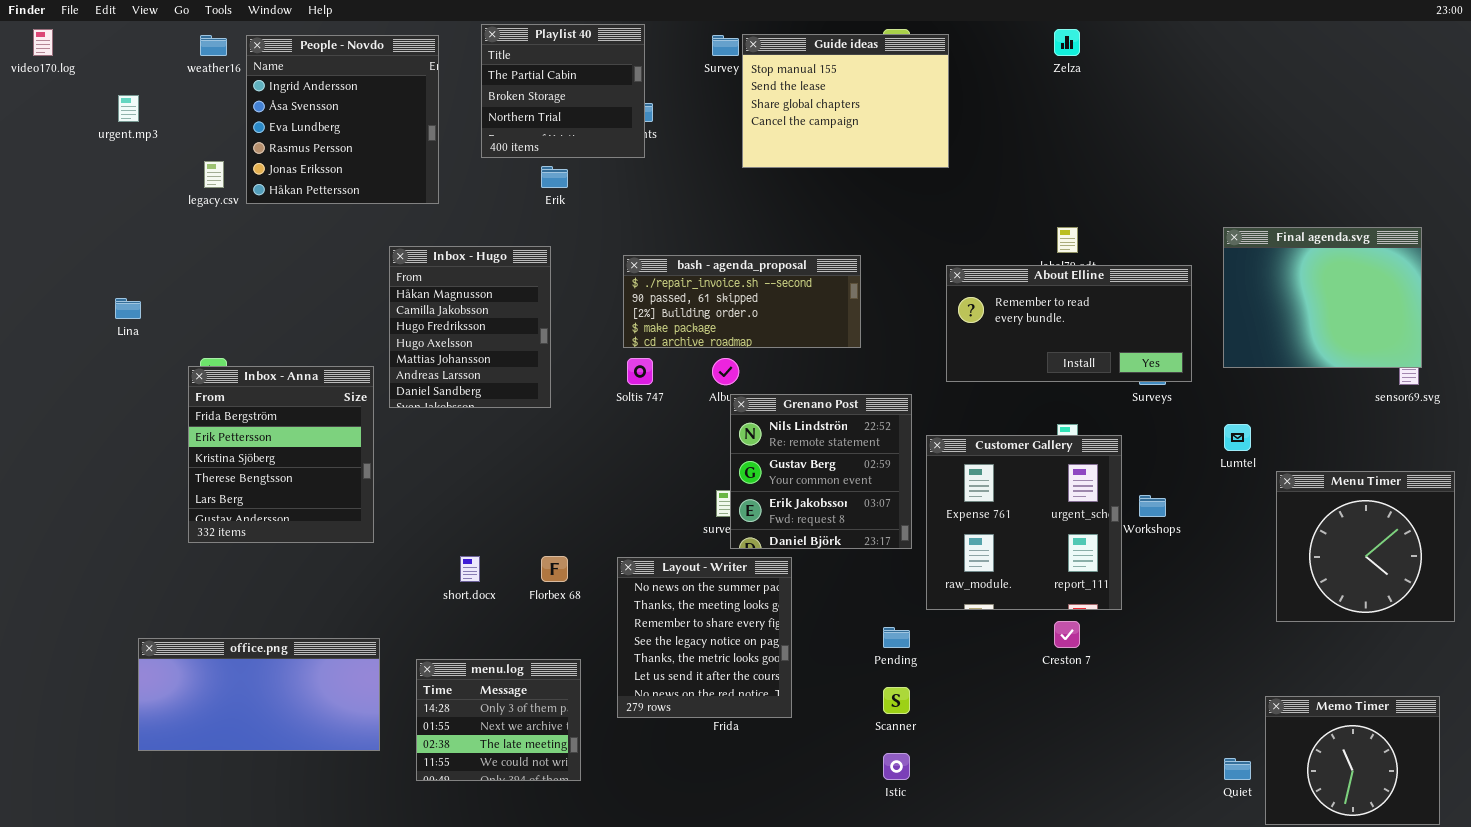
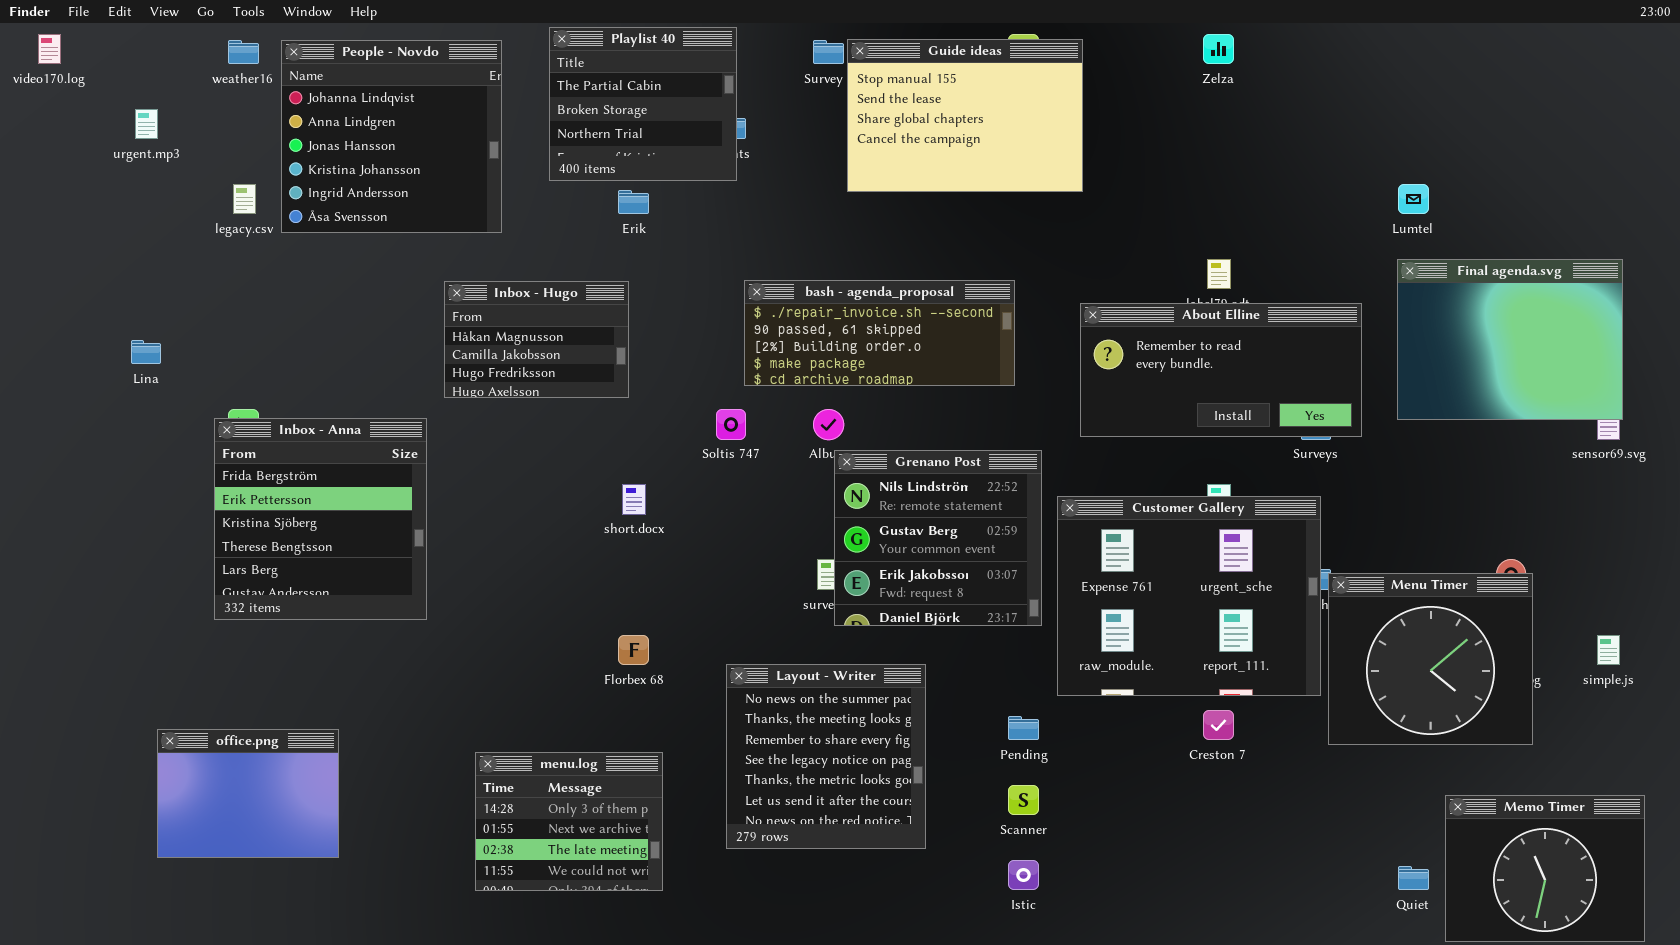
People - Novdo: [246,35,439,204] -> [281,40,502,233], scrolled up 4 rows
Inbox - Hugo: [389,246,551,408] -> [444,281,629,398], resized
bash - agenda_proposal: [623,255,861,348] -> [744,280,1015,386], moved
Lumtel: [1224,424,1251,451] -> [1398,184,1429,214], moved
Customer Gallery: [926,435,1122,610] -> [1057,496,1321,696], resized
Menu Timer: [1276,471,1455,622] -> [1328,573,1533,745], moved
short.docx: [460,556,480,582] -> [622,484,646,515], moved
Layout - Writer: [617,557,792,718] -> [726,664,926,849], moved
office.png: [138,638,380,751] -> [157,729,339,858], resized

